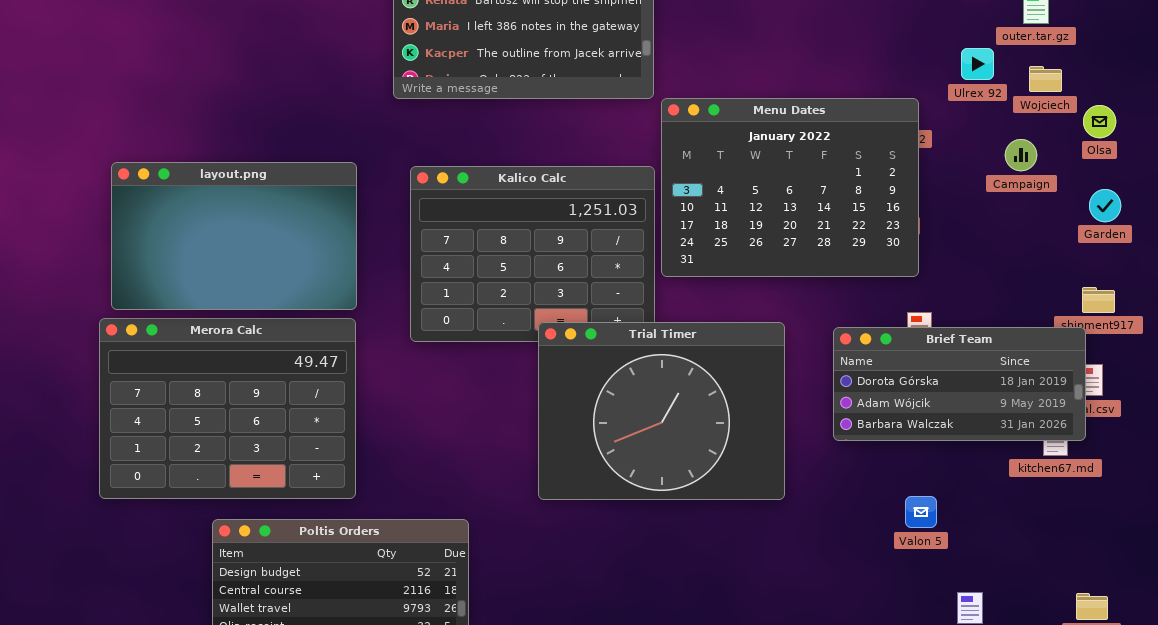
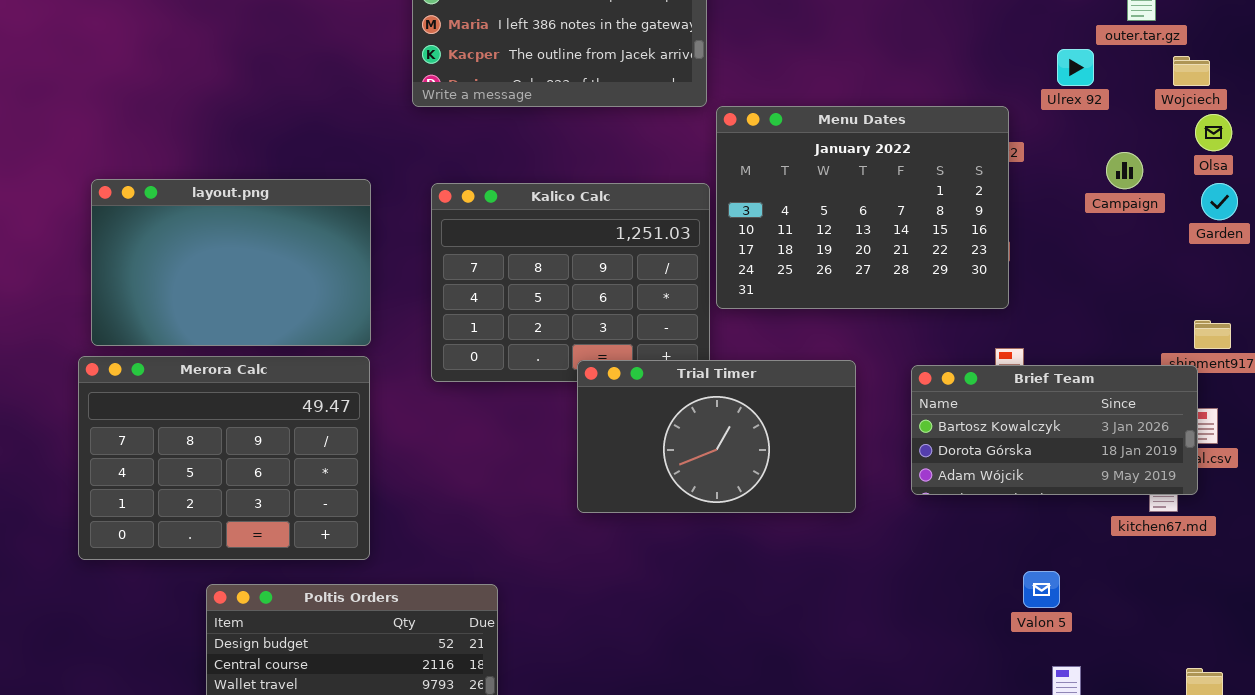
Wojciech: [1029,66,1062,92] -> [1173,56,1210,86], moved
Garden: [1089,189,1121,222] -> [1201,183,1238,220], moved
Trial Timer: [538,322,785,500] -> [577,360,856,513], resized
Brief Team: [833,327,1086,441] -> [911,365,1198,495], scrolled up 1 row
Valon 5: [905,496,937,528] -> [1023,571,1060,608], moved

